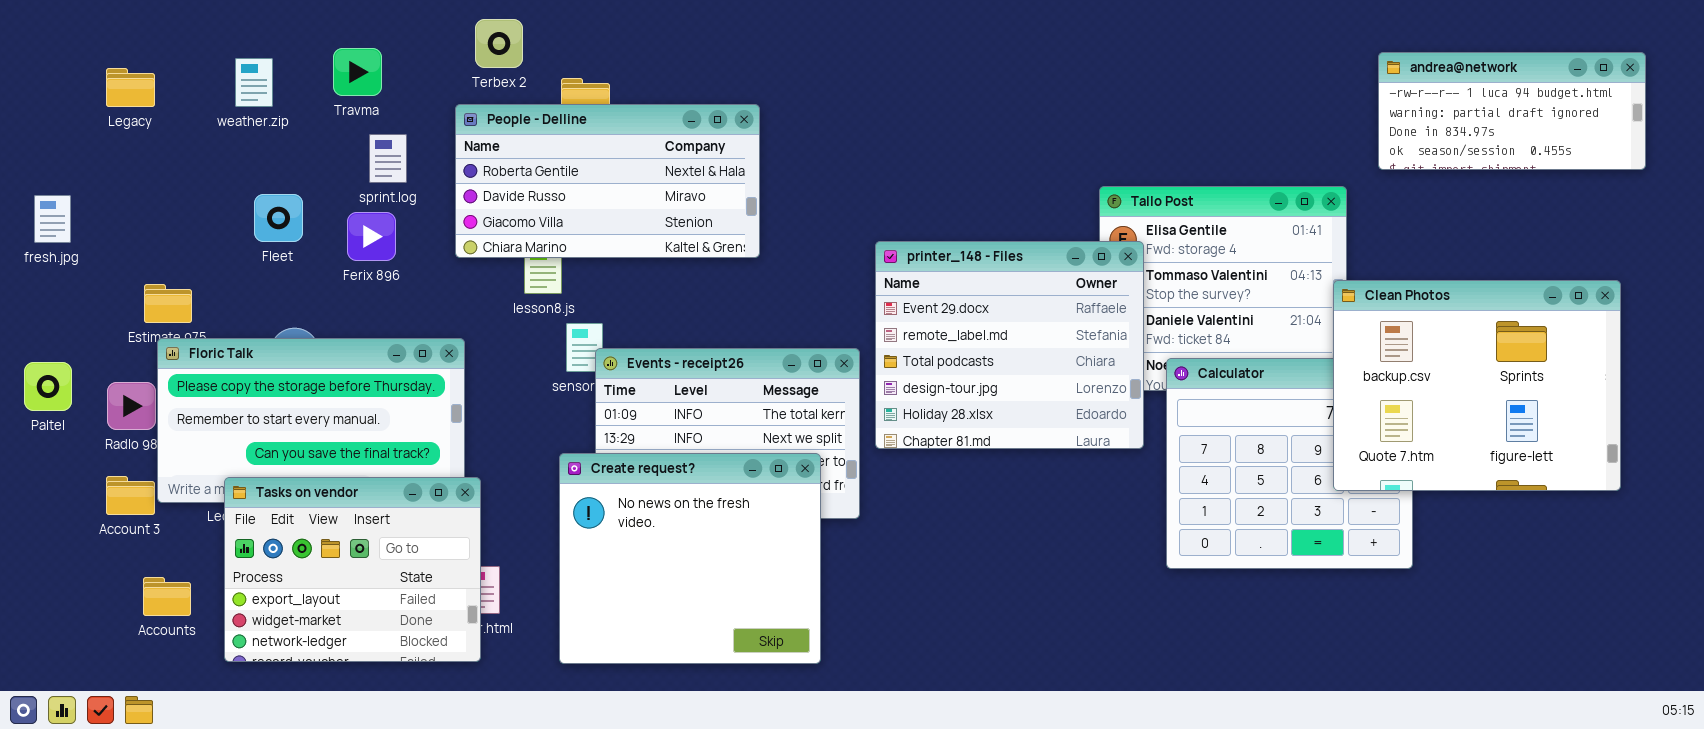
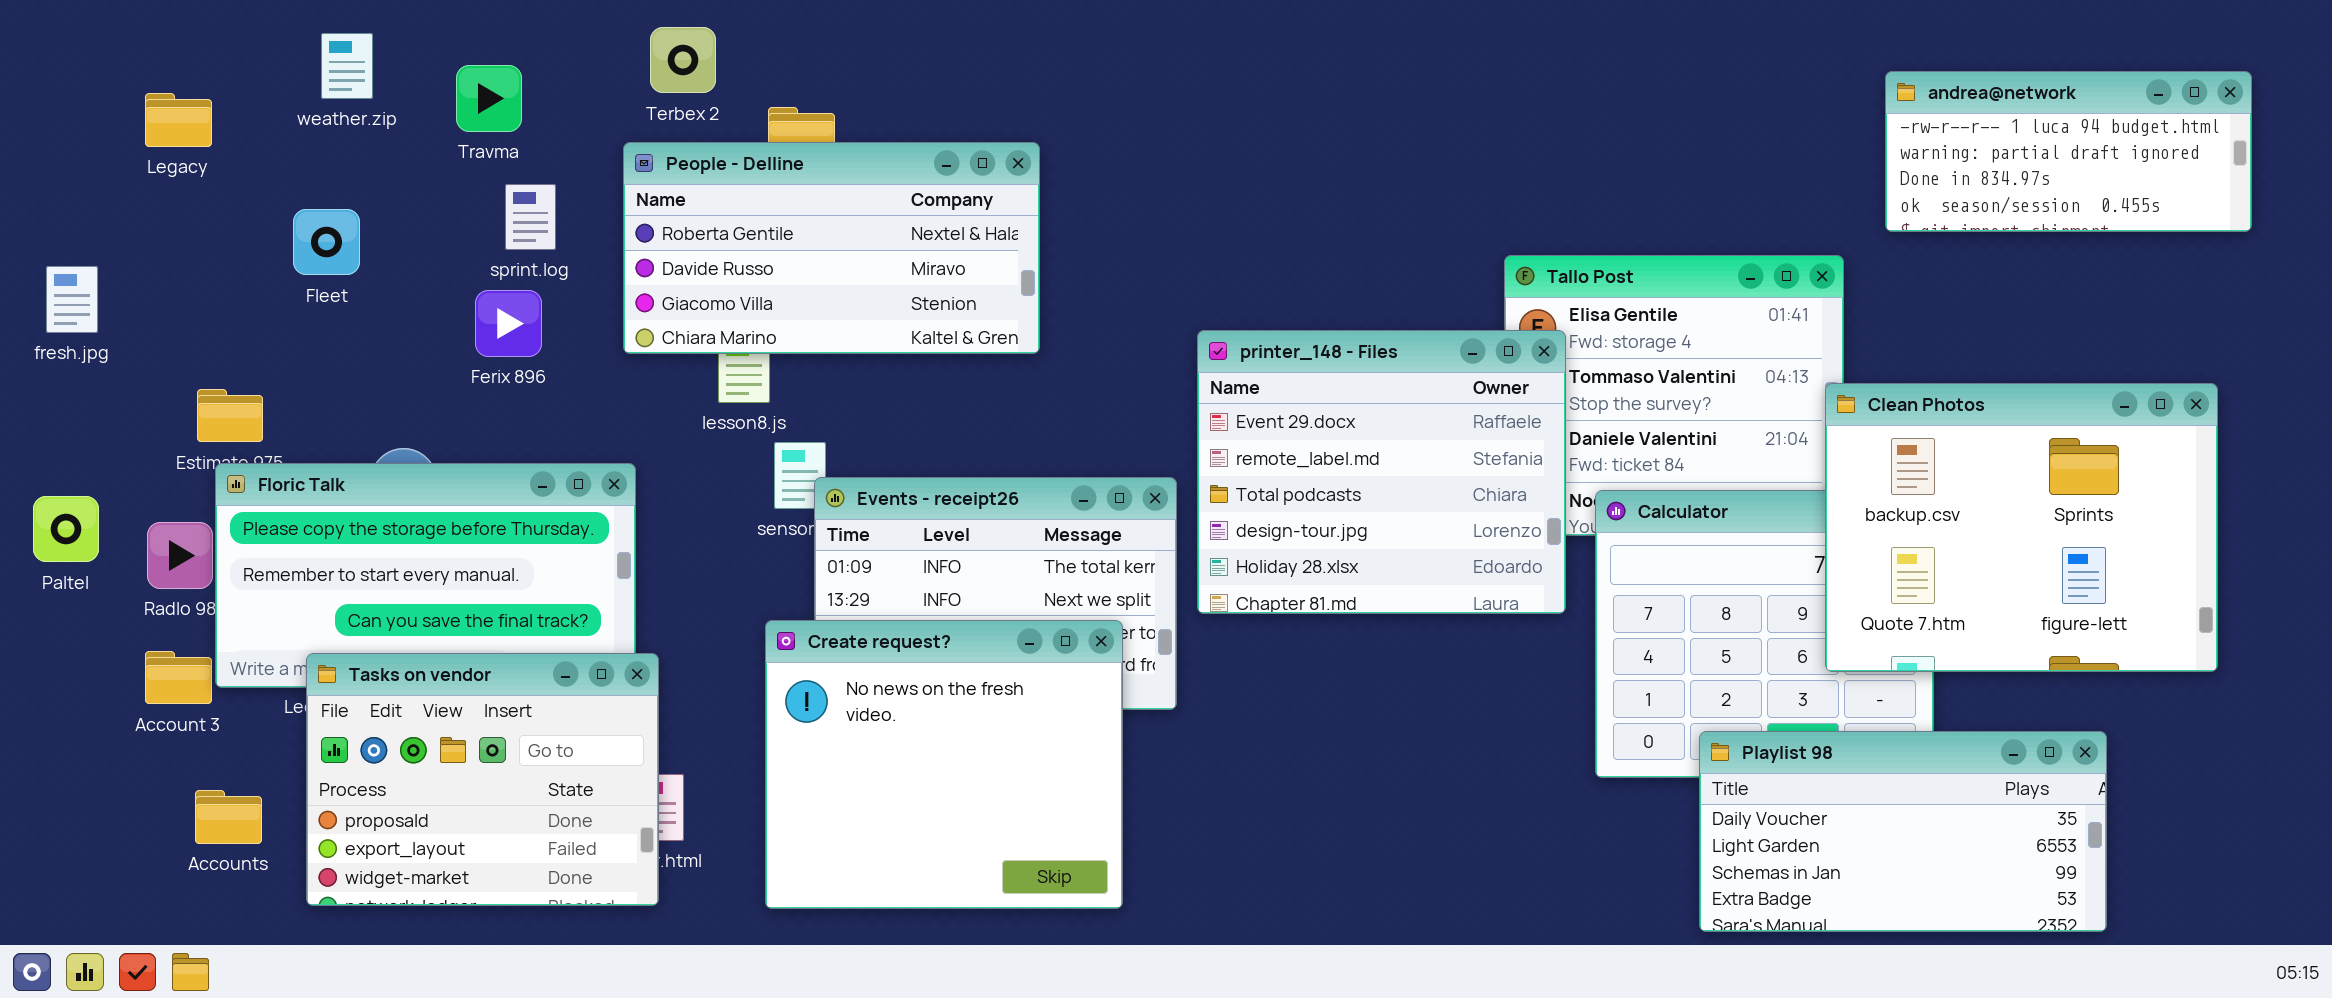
weather.zip: [235,58,273,107] -> [321,33,373,99], moved
Fleet: [254,194,303,242] -> [293,209,360,275], moved
Tasks on vendor: [224,477,481,662] -> [306,653,659,906], scrolled up 1 row
Playlist 98: none -> [1699,731,2107,932], opened

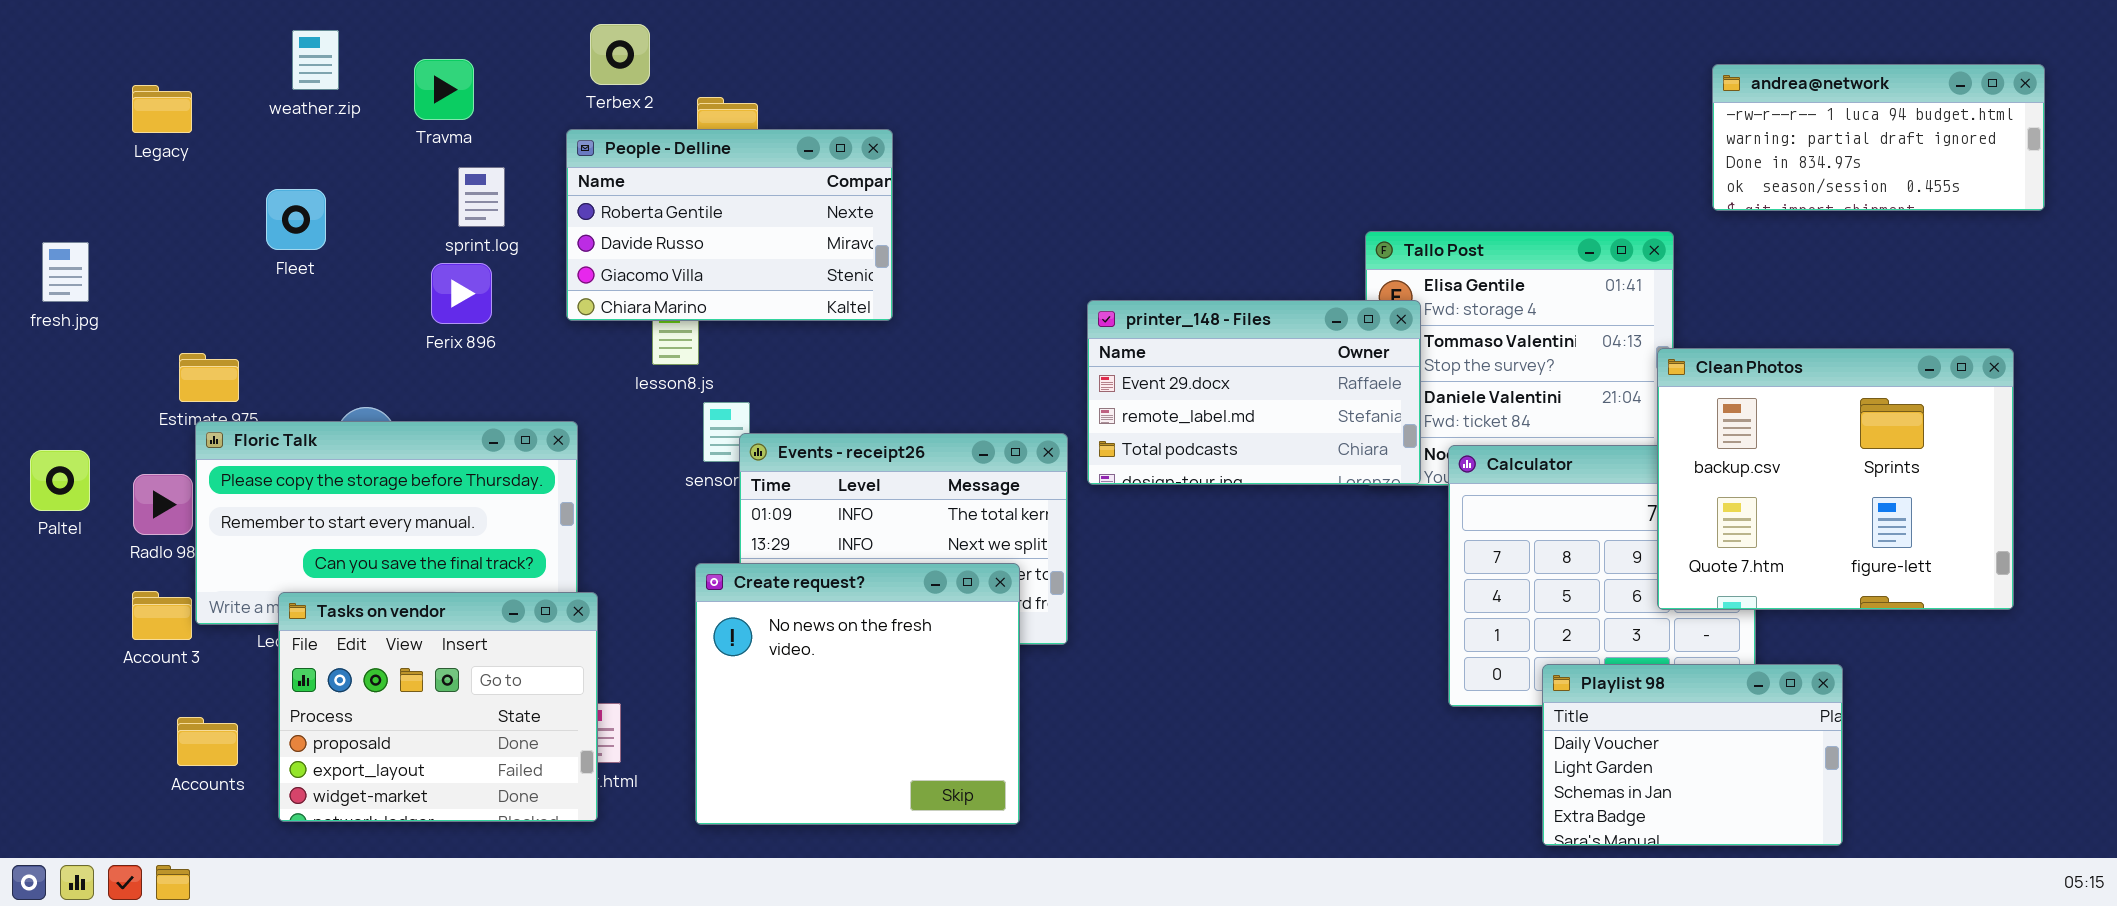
People - Delline: [623,142,1040,354] -> [566,129,893,321], resized
printer_148 - Files: [1197,330,1566,614] -> [1087,300,1421,485], resized
Playlist 98: [1699,731,2107,932] -> [1542,664,1843,846], resized

